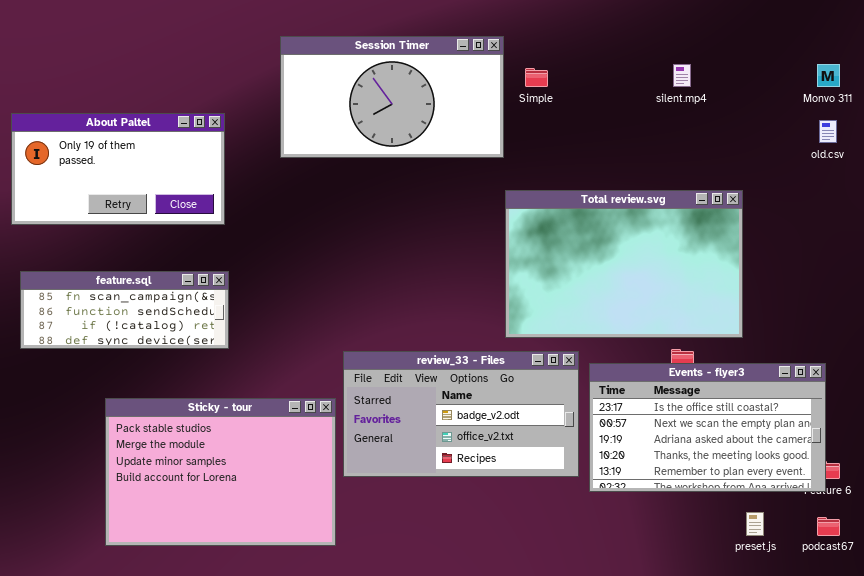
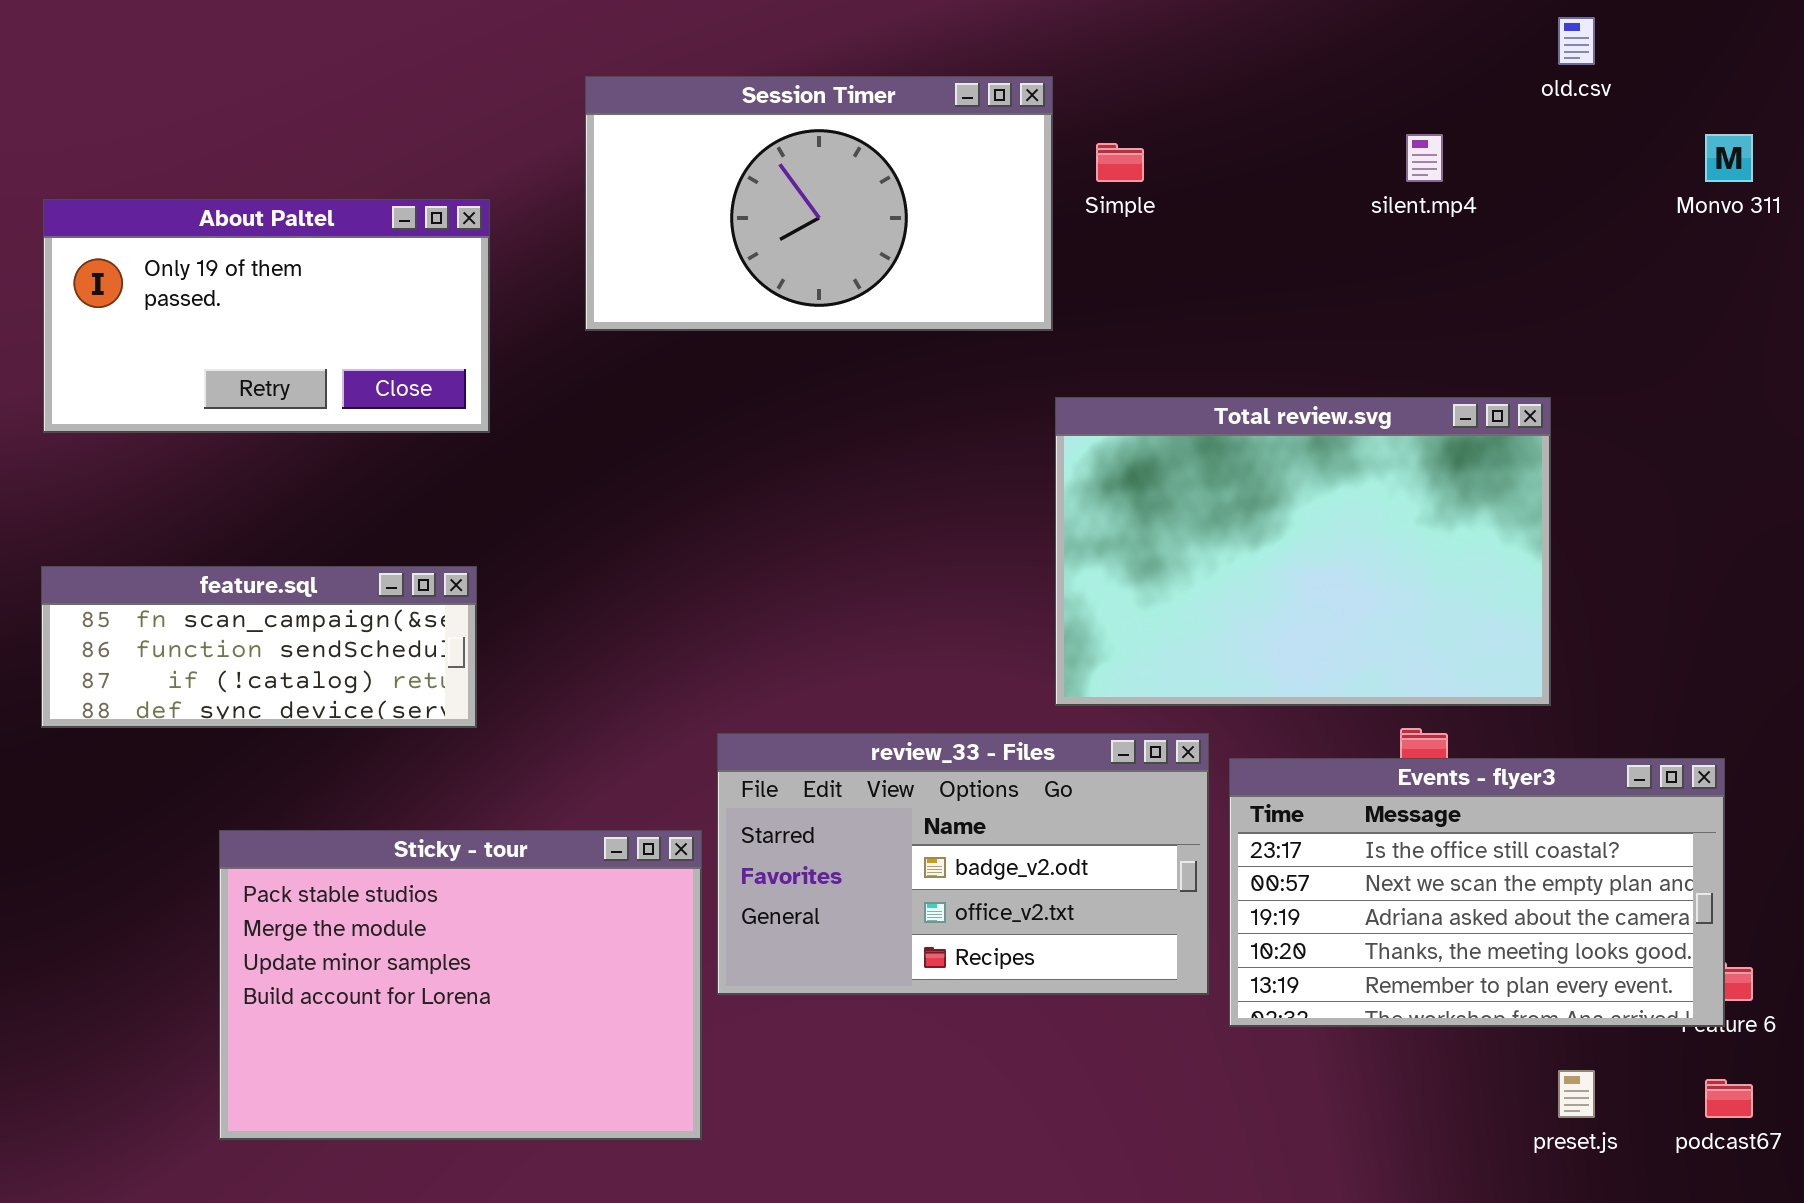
About Paltel: [11,113,225,225] -> [43,199,490,433], moved
old.csv: [819,120,837,143] -> [1558,17,1595,65], moved

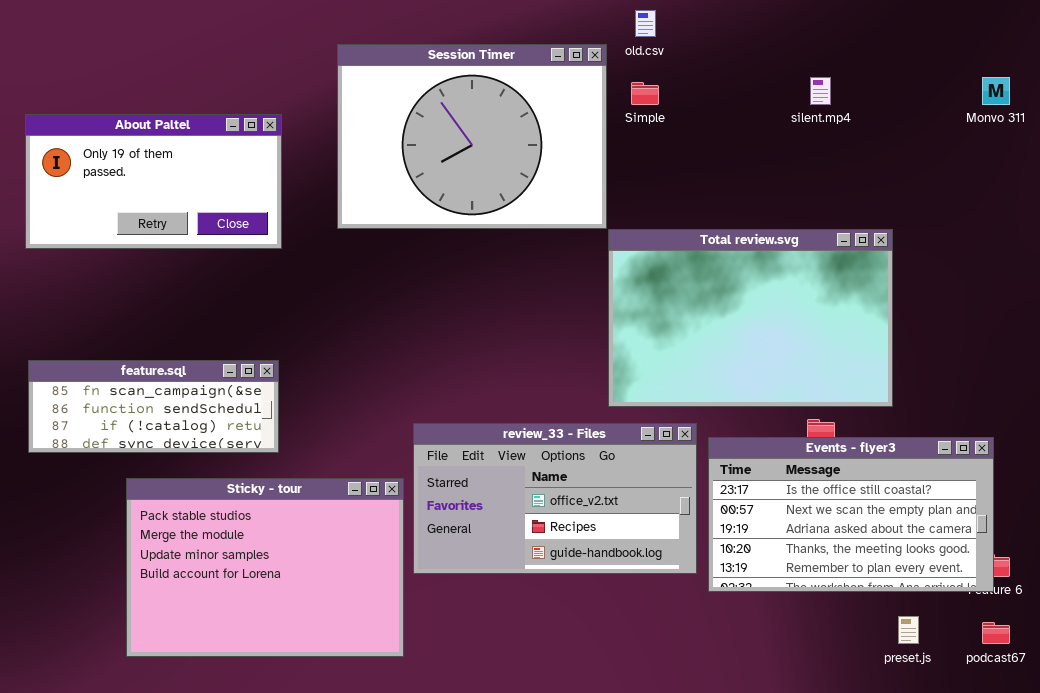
old.csv: [1558,17,1595,65] -> [635,10,656,37], moved
Session Timer: [585,76,1053,331] -> [337,44,607,229], resized
feature.sql: [41,566,477,728] -> [28,360,279,453], moved
review_33 - Files: [717,733,1209,995] -> [413,423,697,574], scrolled down 1 row

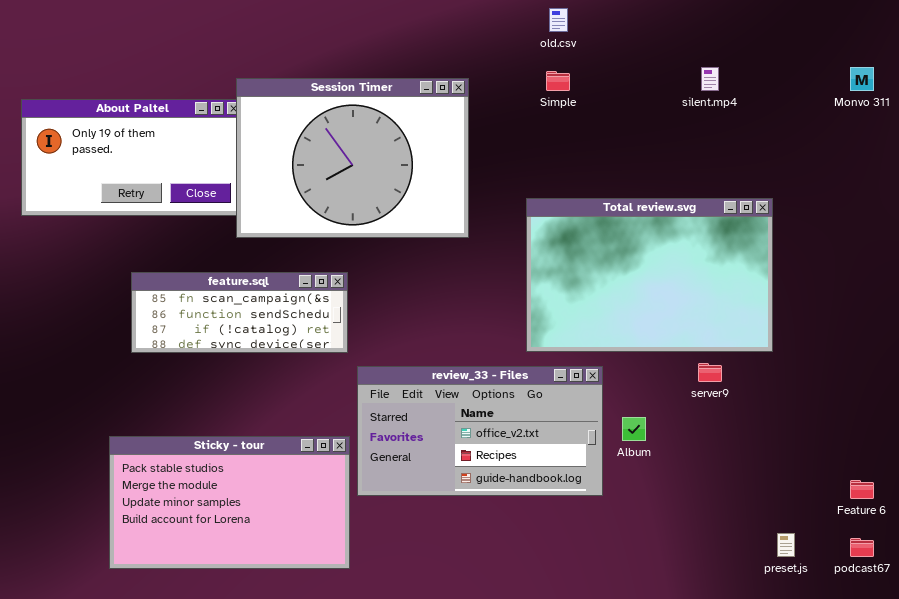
Session Timer: [337,44,607,229] -> [236,78,469,238], moved
feature.sql: [28,360,279,453] -> [131,272,348,353], moved
Events - flyer3: [708,437,994,592] -> none, closed
Sticky - tour: [126,478,404,657] -> [109,436,350,569], resized

